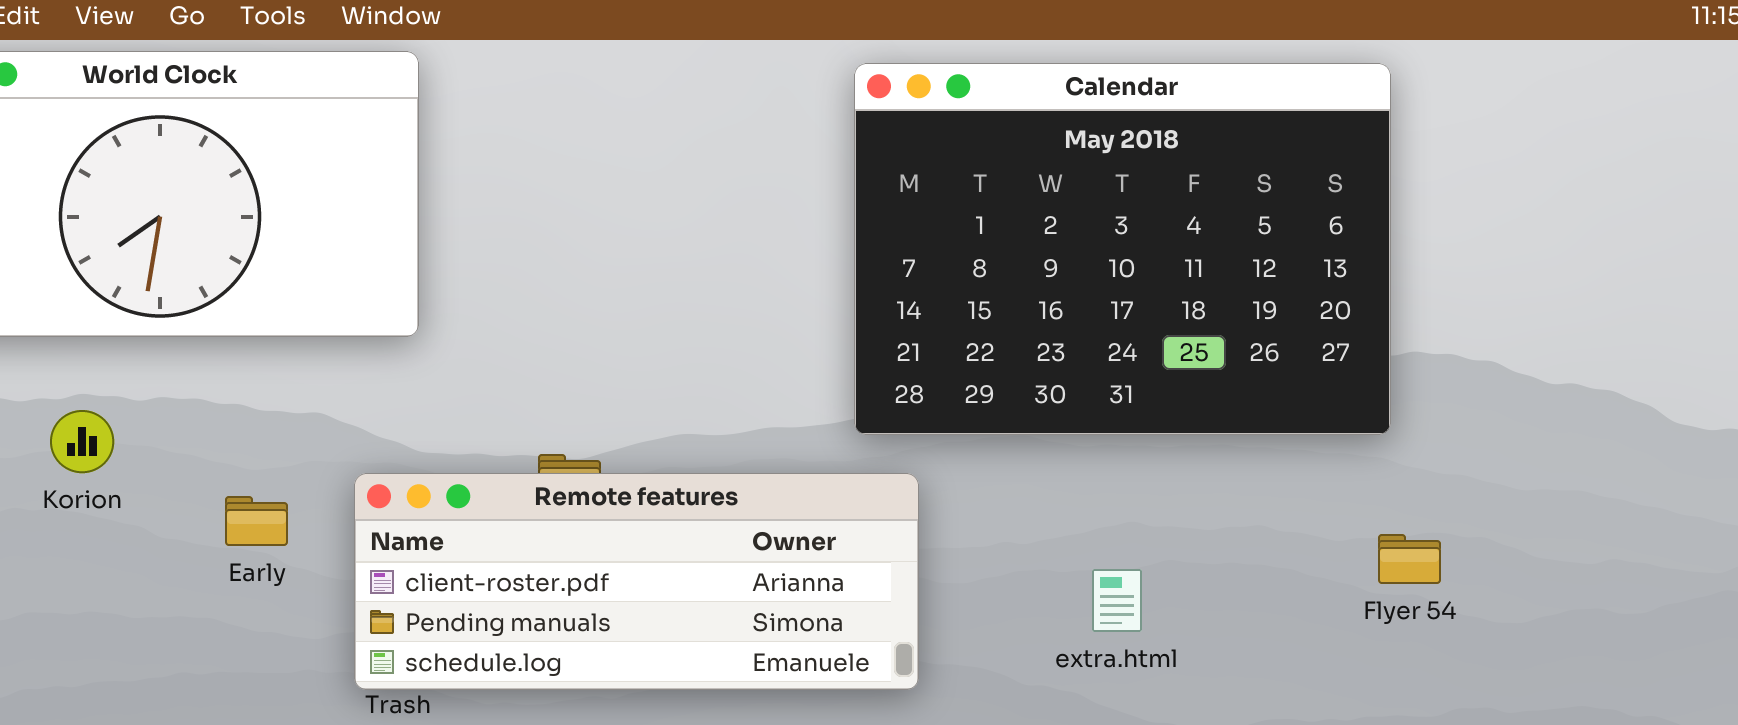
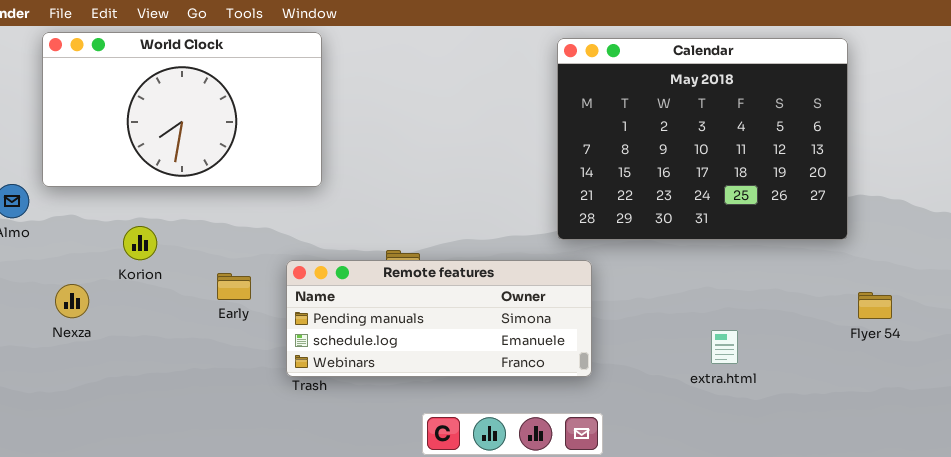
Remote features: [354,473,919,690] -> [286,260,592,377], scrolled down 1 row
Flyer 54: [1378,534,1441,584] -> [858,292,892,319], moved
extra.html: [1092,569,1142,632] -> [711,330,738,364], moved

